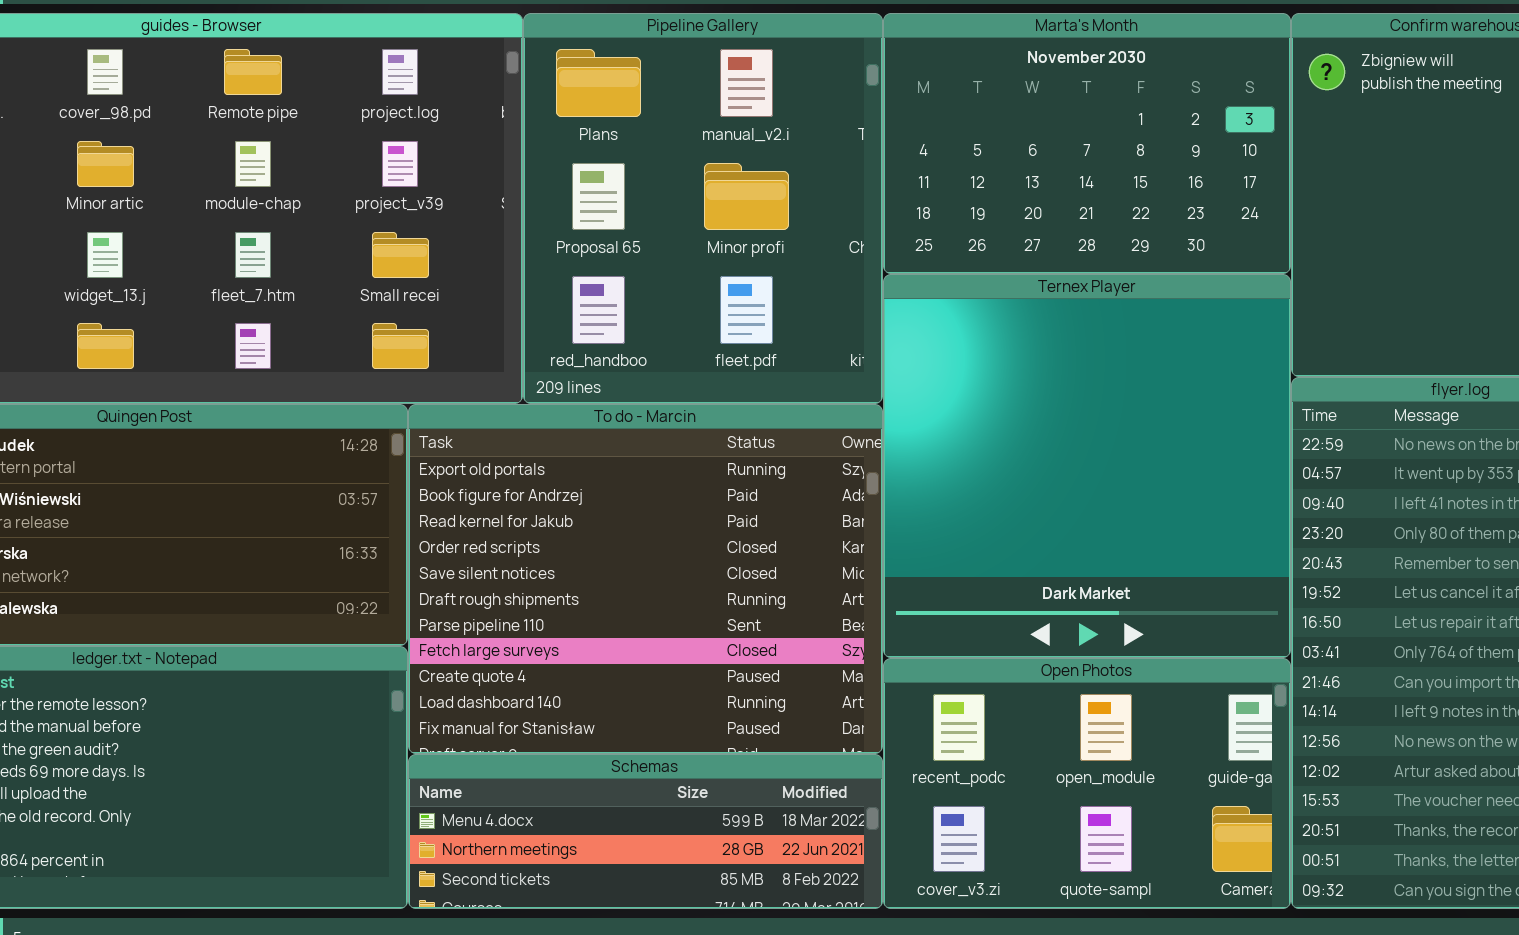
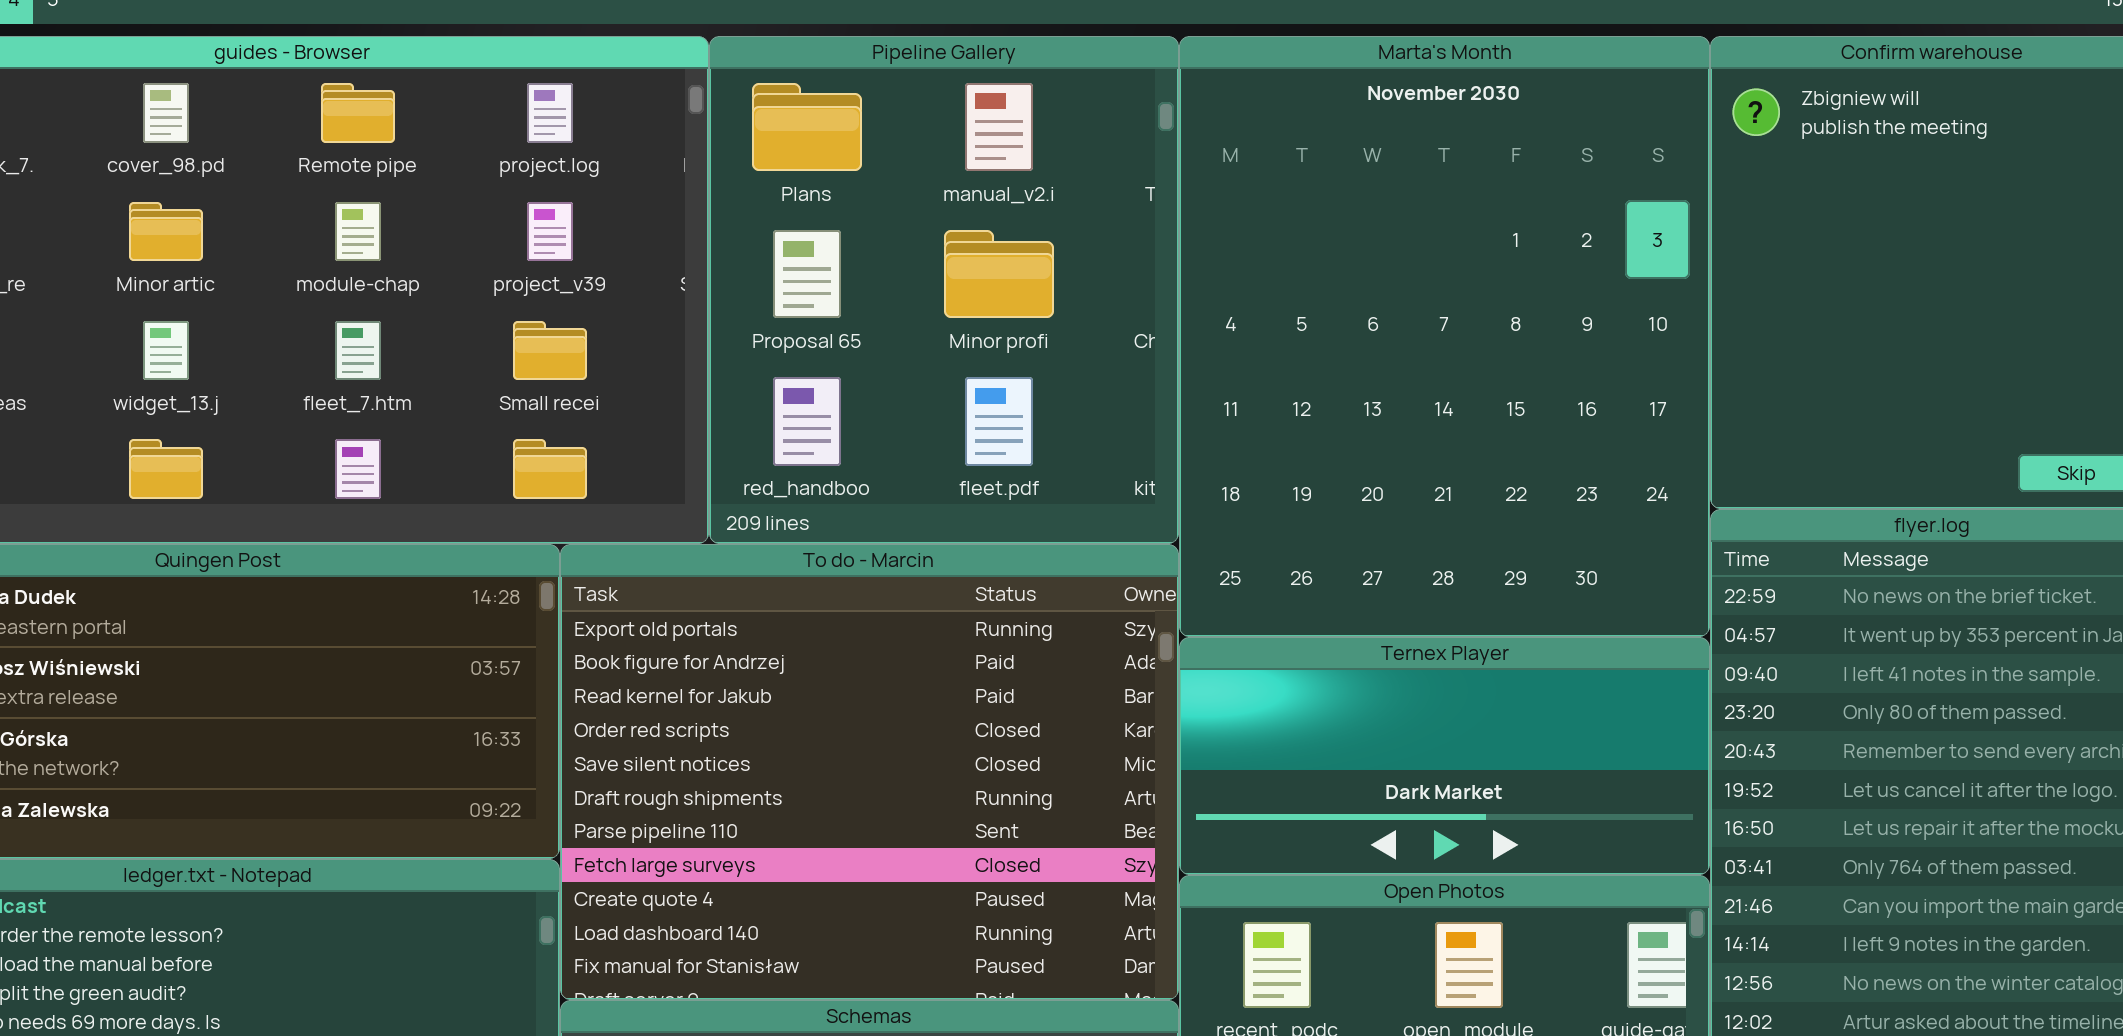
Marta's Month: [883,13,1291,274] -> [1179,36,1710,637], resized
Ternex Player: [883,274,1291,658] -> [1179,637,1710,875], resized

